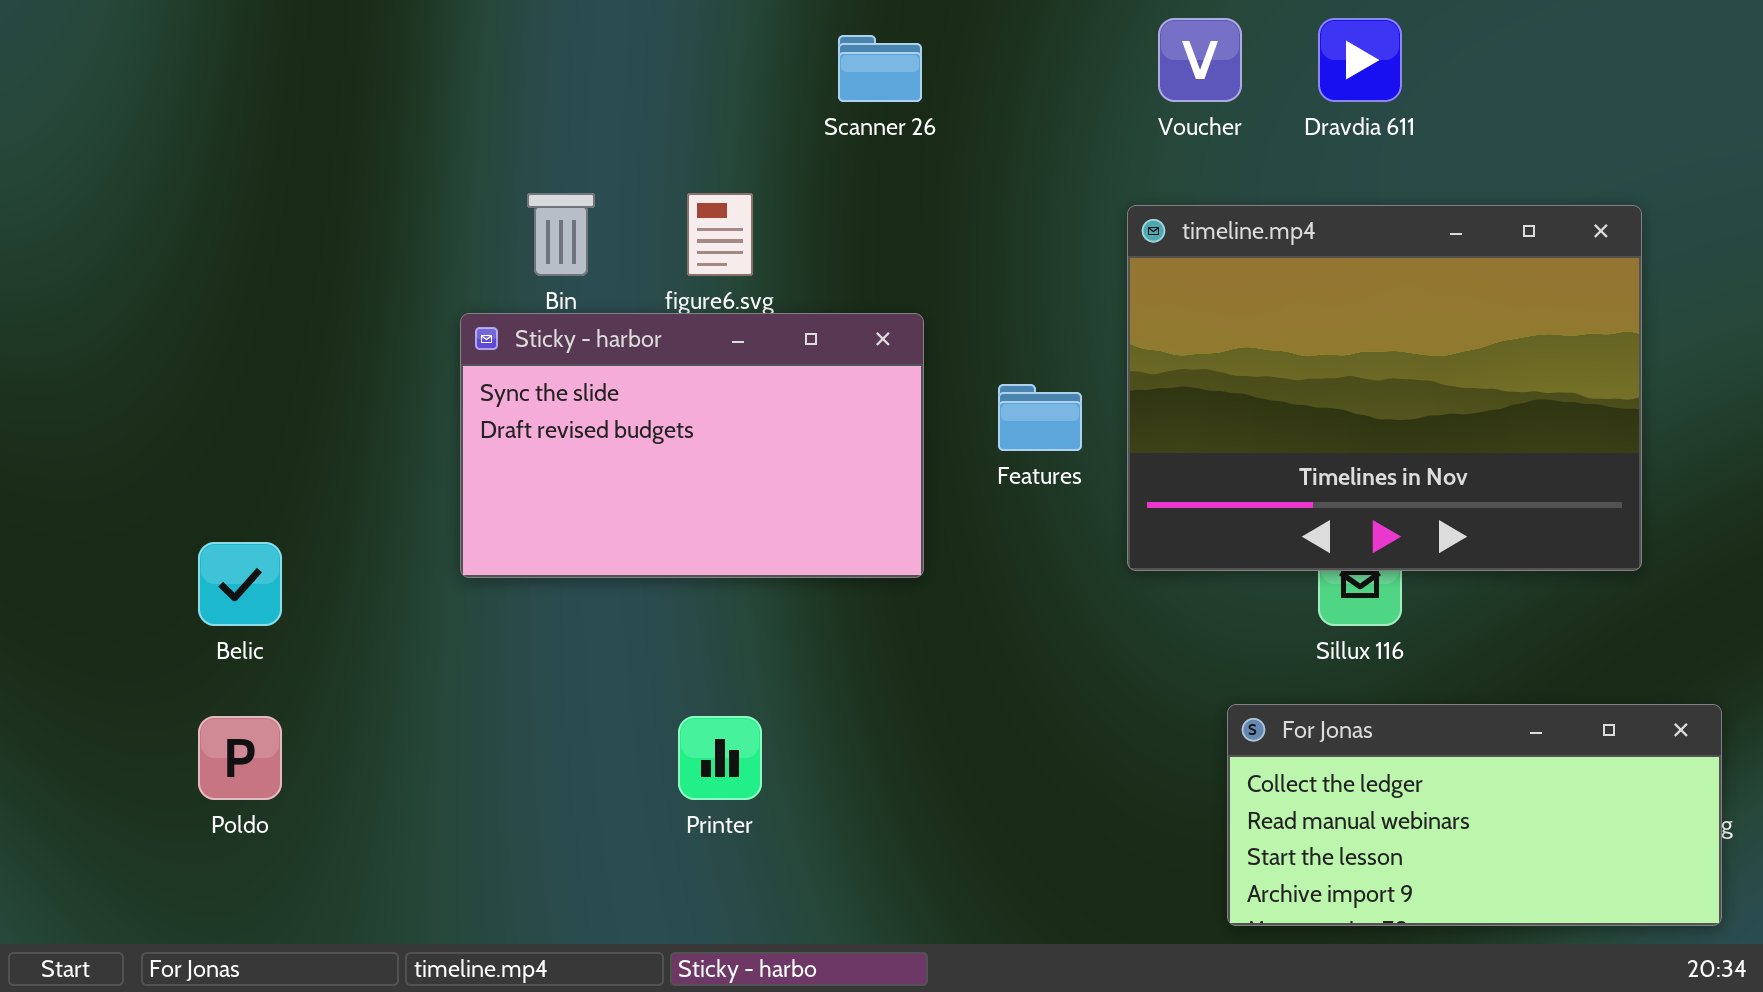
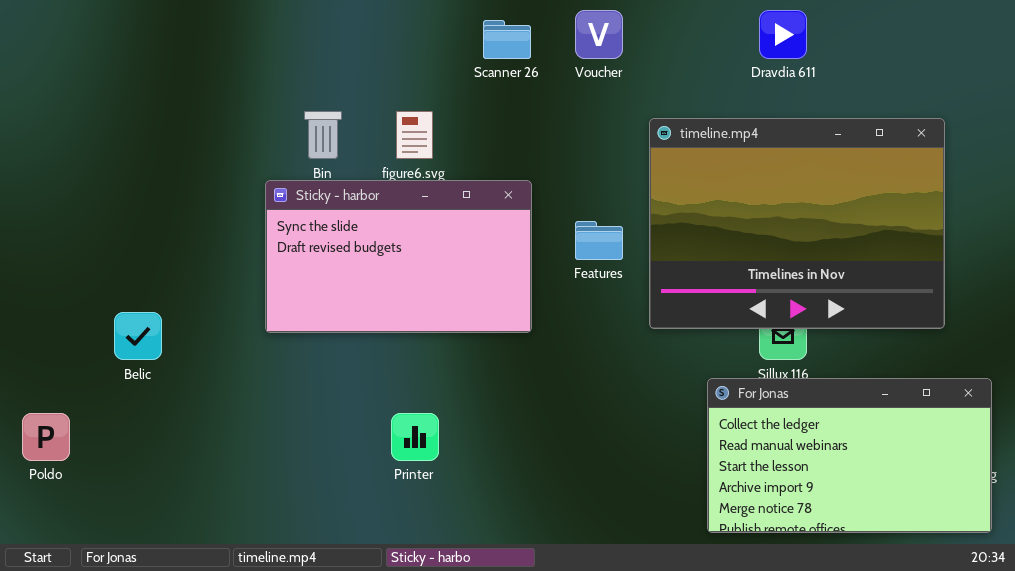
Voucher: [1158,18,1242,102] -> [575,10,623,59], moved
For Jonas: [1227,704,1722,926] -> [707,378,992,533], resized
Poldo: [198,716,282,800] -> [22,413,70,461], moved

